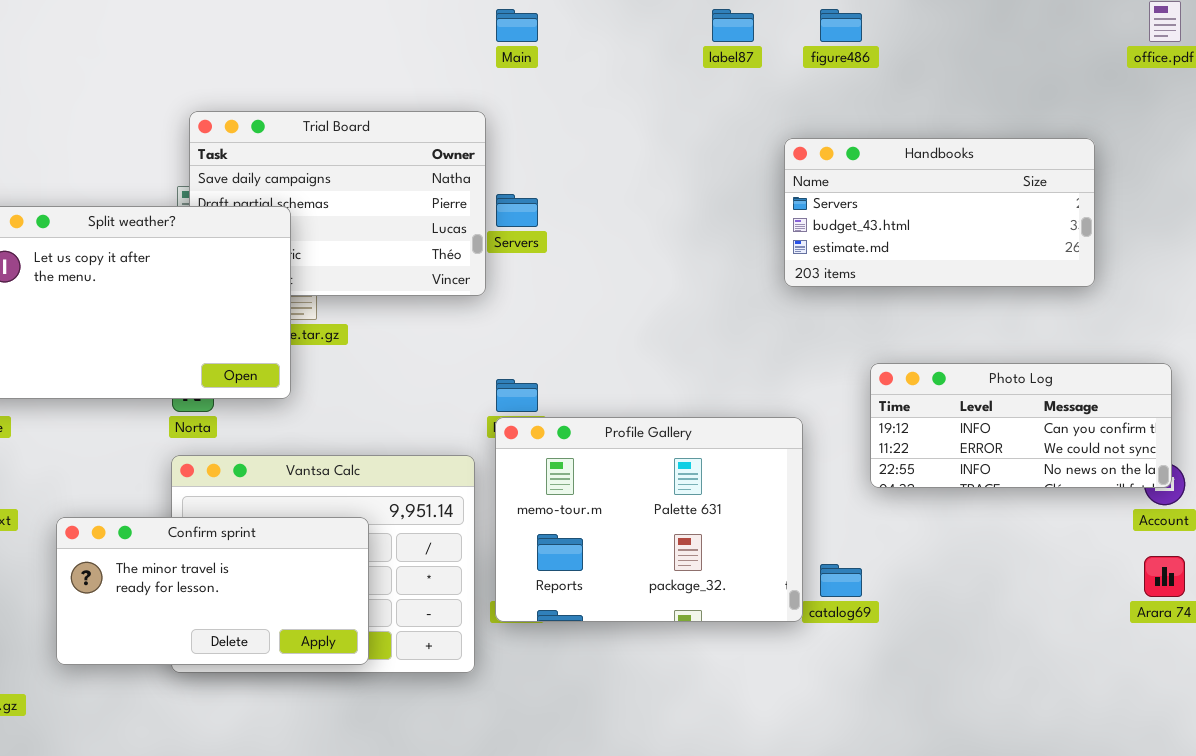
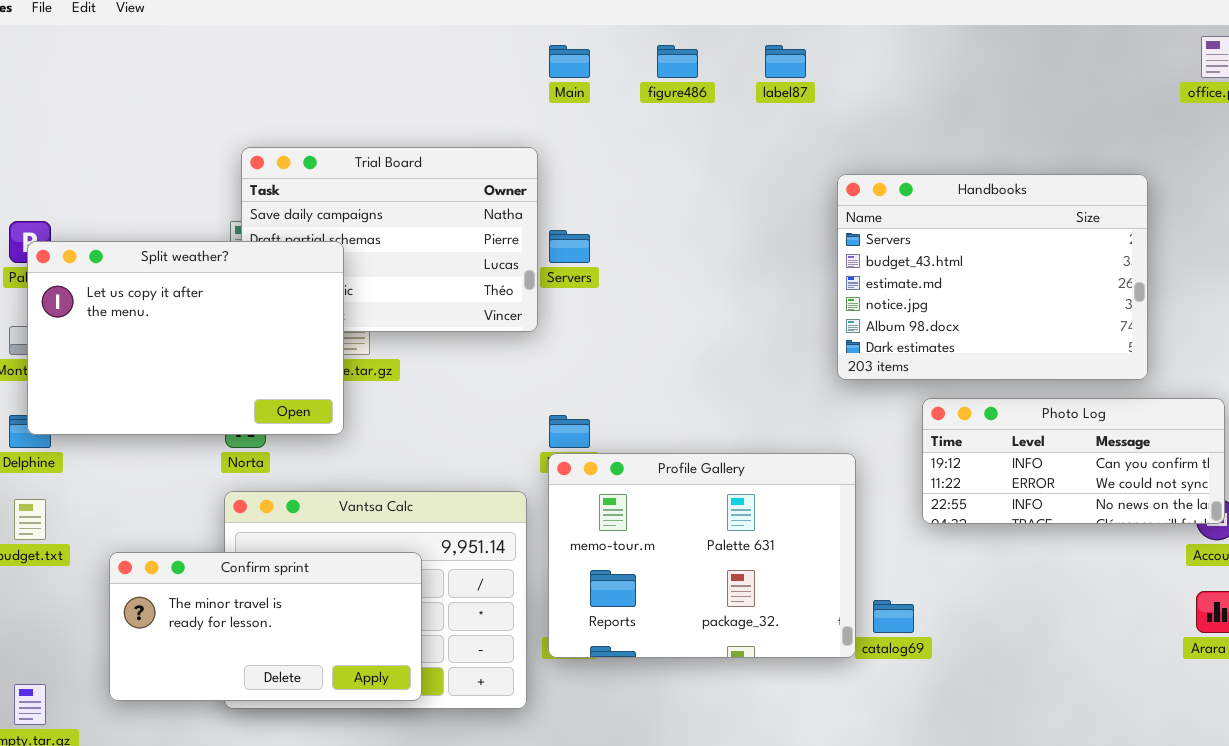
figure486: [820,9,862,42] -> [657,45,698,78], moved
Handbooks: [784,138,1095,287] -> [837,174,1148,380], resized

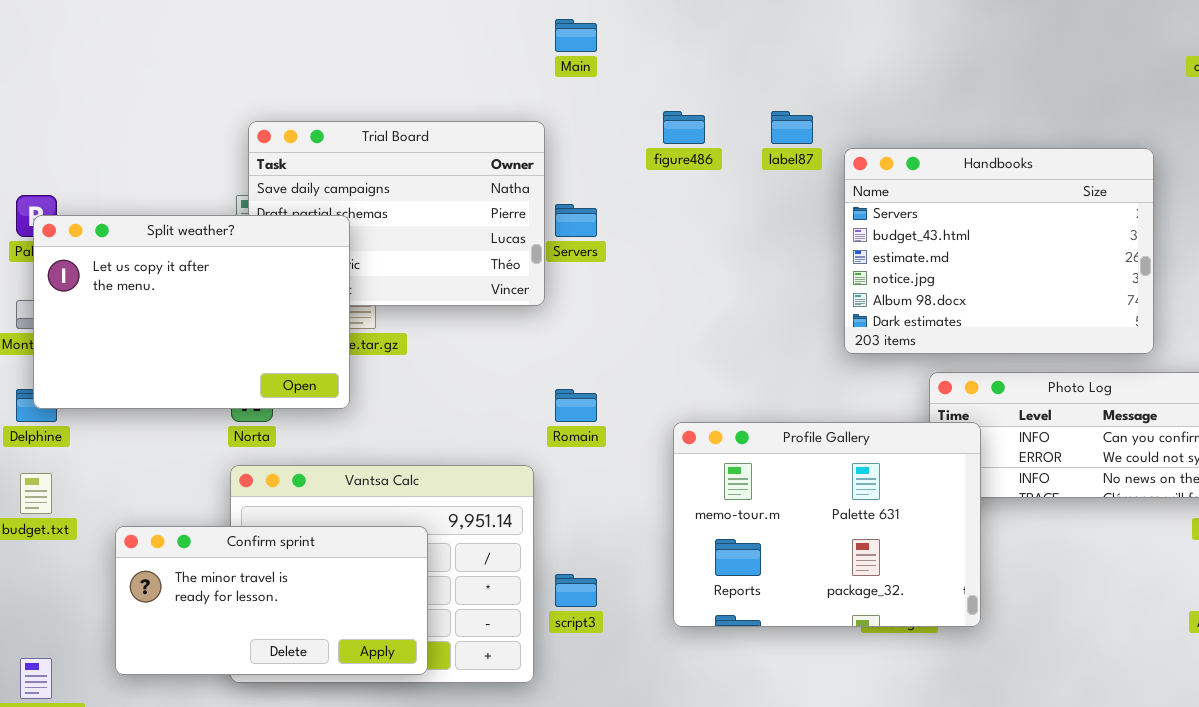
figure486: [657,45,698,78] -> [663,111,705,144], moved
label87: [765,45,806,78] -> [771,111,813,144], moved
Profile Gallery: [548,453,856,658] -> [673,422,981,627], moved

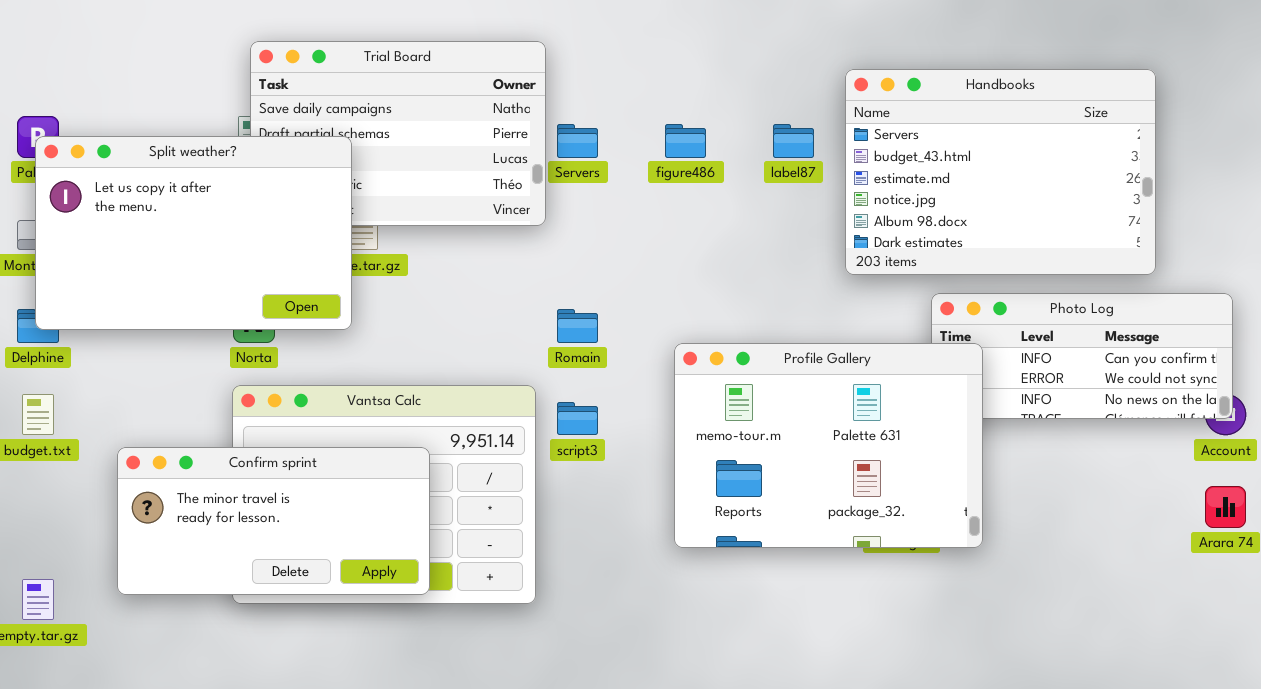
figure486: [663,111,705,144] -> [665,124,706,158], moved
label87: [771,111,813,144] -> [773,124,814,158], moved
script3: [555,574,597,607] -> [557,402,598,435], moved

